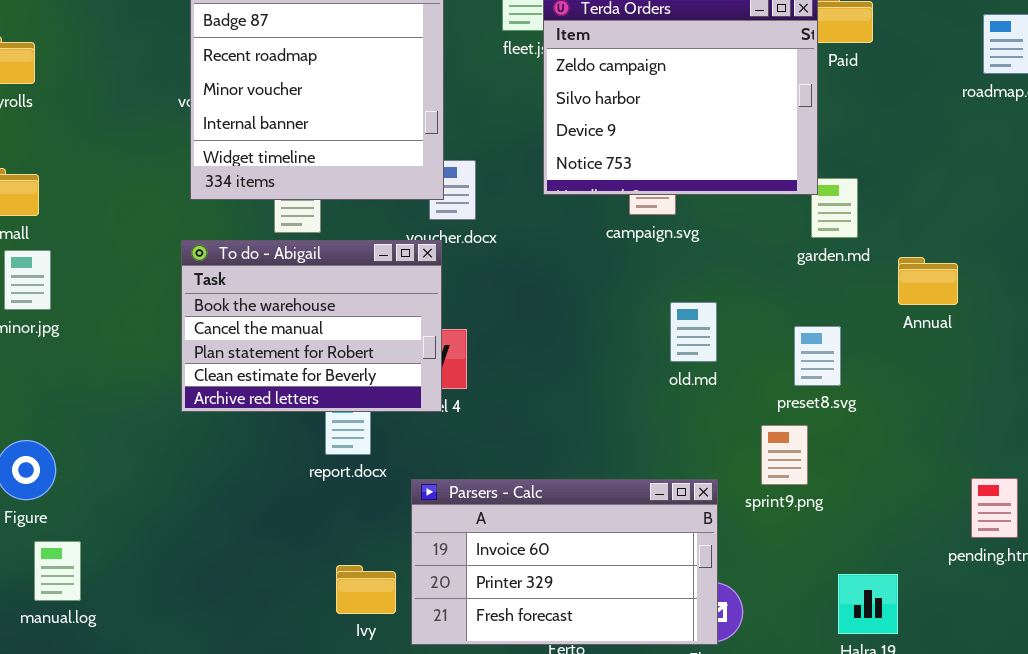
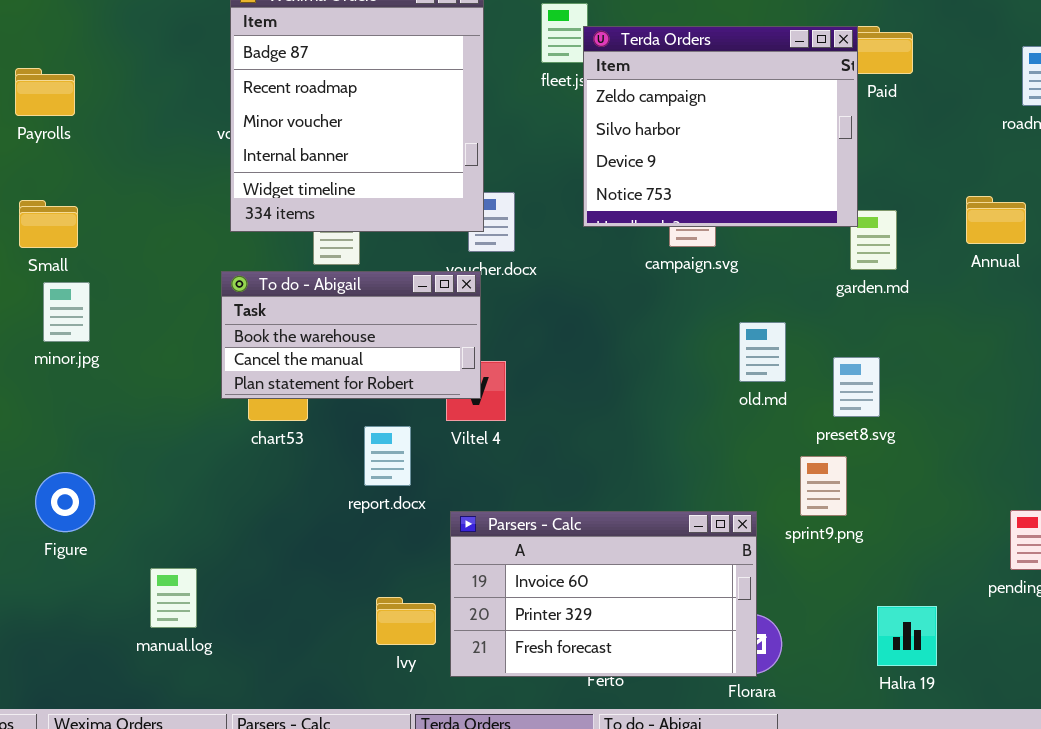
To do - Abigail: [181,240,442,412] -> [221,271,481,399], resized
Annual: [898,257,958,305] -> [966,196,1026,244], moved
old.md: [670,302,717,362] -> [739,322,786,382], moved
manual.log: [34,541,81,601] -> [150,568,197,628], moved

